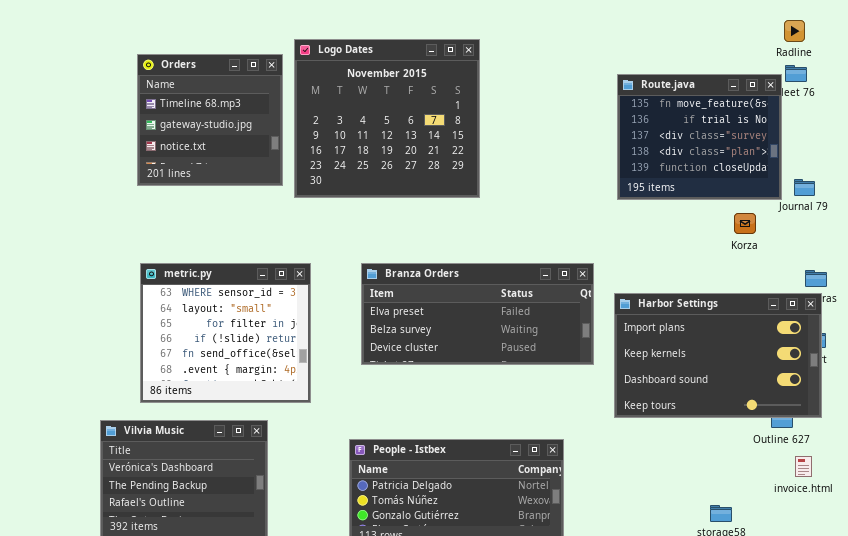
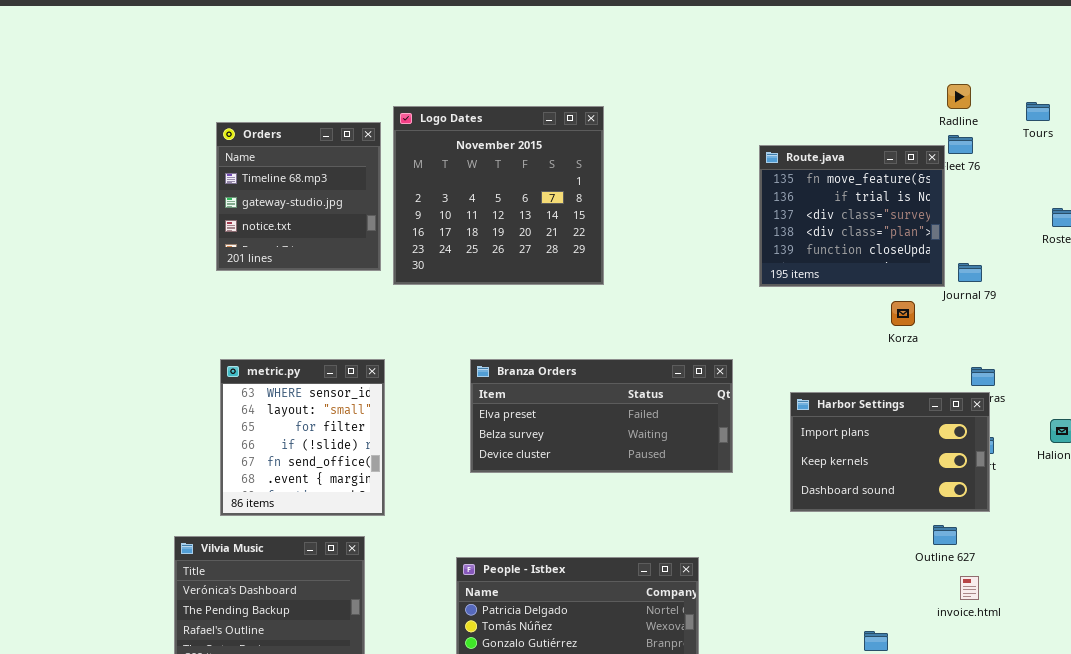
metric.py: [140,263,311,403] -> [220,359,385,516], resized
Harbor Settings: [614,293,822,418] -> [790,392,990,512], resized

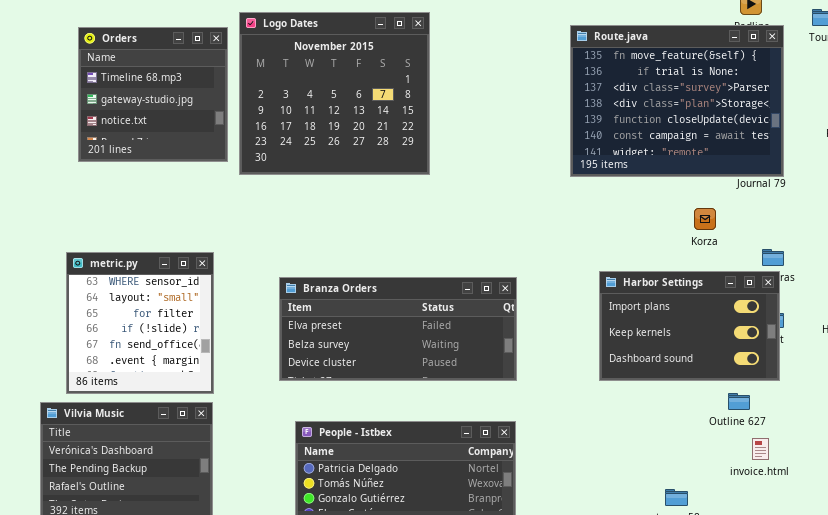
Route.java: [759,145,945,287] -> [570,25,784,177], resized
Korza: [891,301,915,326] -> [694,208,716,230], moved
metric.py: [220,359,385,516] -> [66,252,214,394], moved
Branza Orders: [470,359,733,473] -> [279,277,517,381], moved

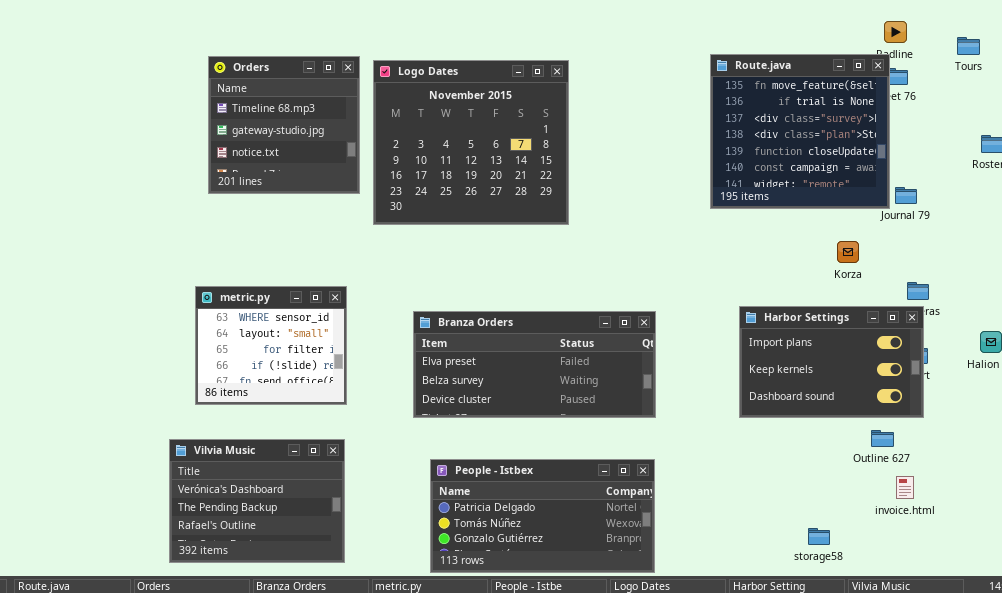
Logo Dates: [239,12,430,175] -> [373,60,569,225], moved
Route.java: [570,25,784,177] -> [710,54,890,209], resized
metric.py: [66,252,214,394] -> [195,286,347,405], resized

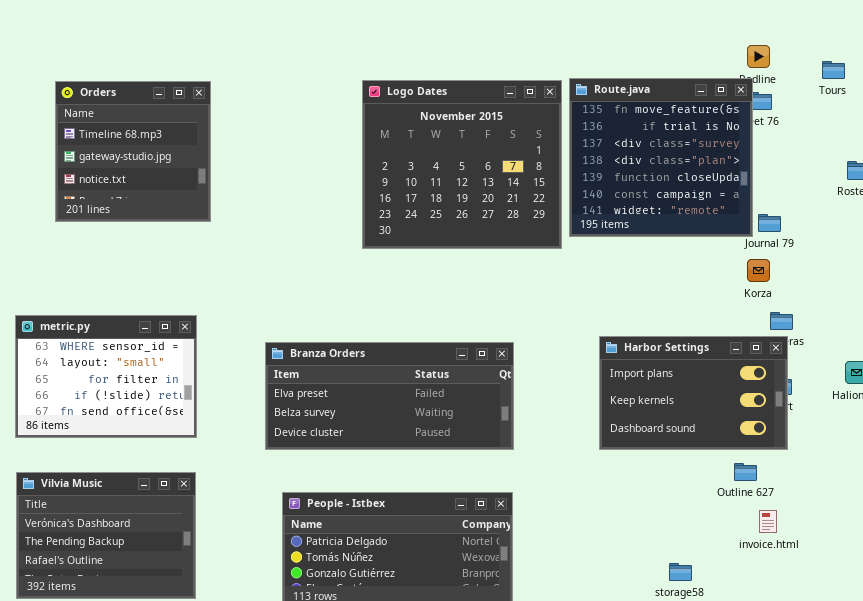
Logo Dates: [373,60,569,225] -> [362,80,562,249], moved
Korza: [837,241,859,263] -> [747,259,770,282], moved
metric.py: [195,286,347,405] -> [15,315,197,438], resized

